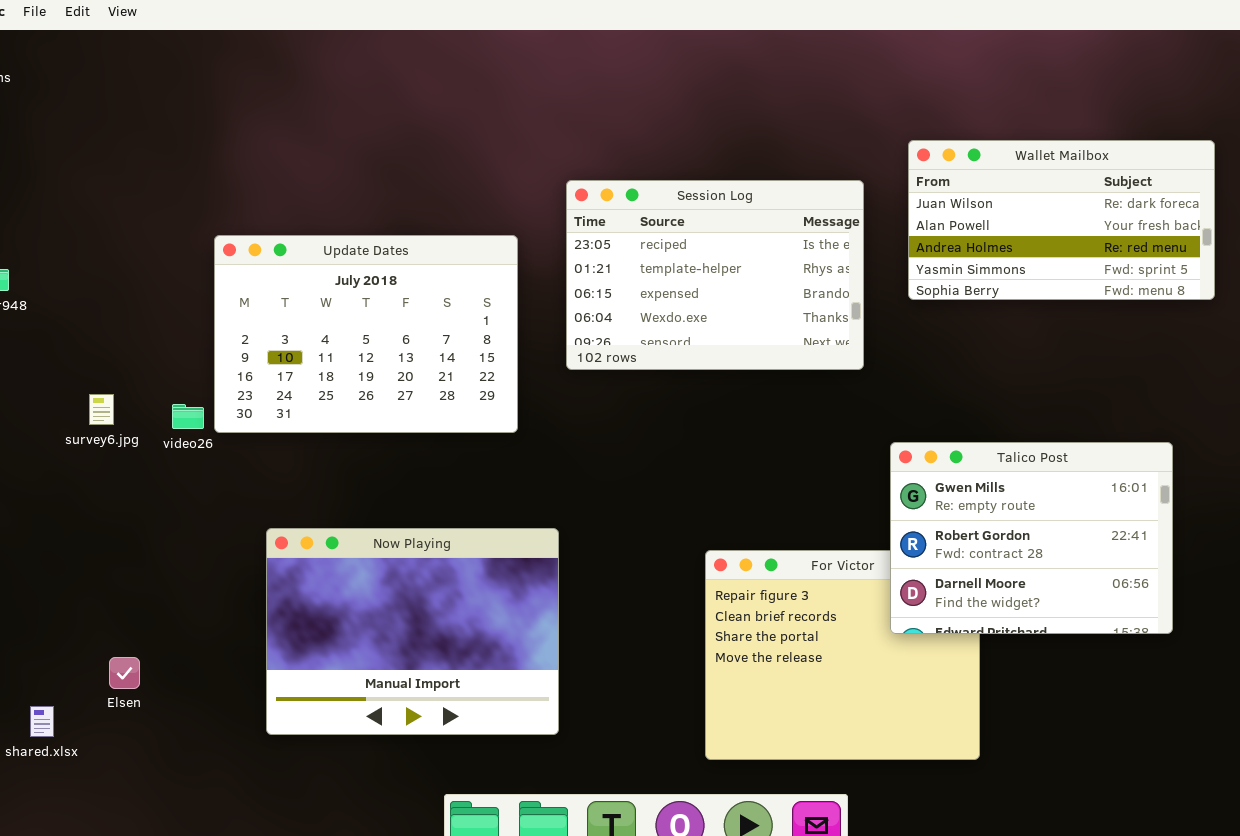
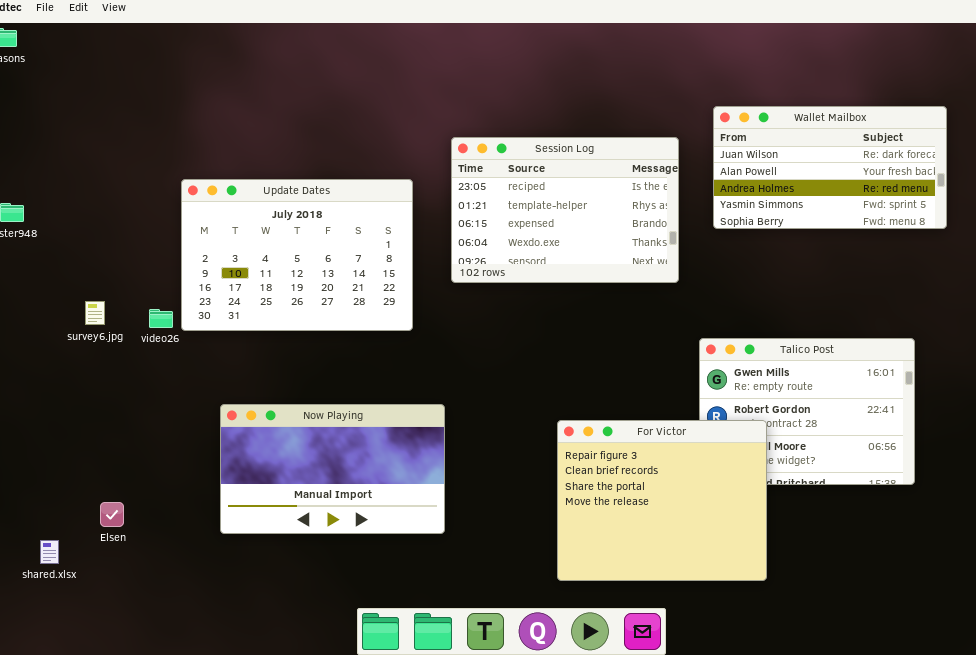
Now Playing: [266,528,559,735] -> [220,404,445,534], resized
For Victor: [705,550,980,760] -> [557,420,767,581], raised

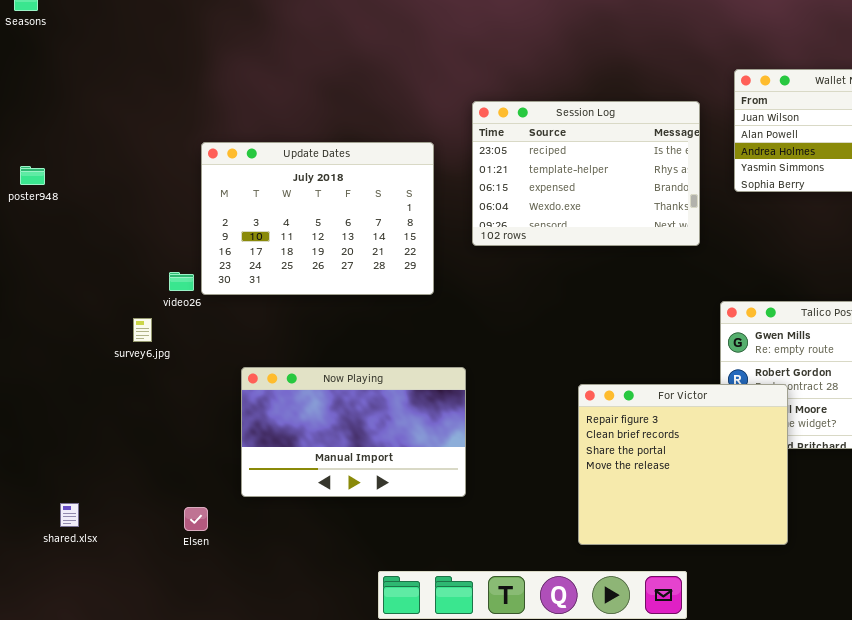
survey6.jpg: [85,301,105,325] -> [133,318,152,342], moved
Elsen: [100,502,124,527] -> [184,507,208,531], moved

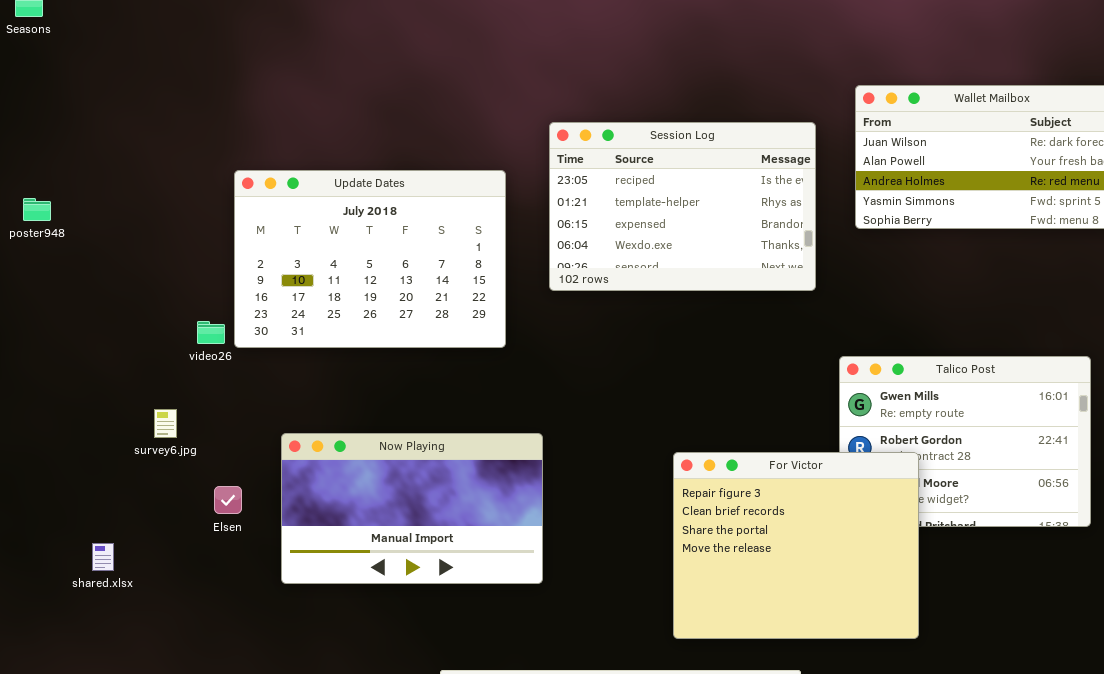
survey6.jpg: [133,318,152,342] -> [154,409,177,438], moved
shared.xlsx: [60,503,79,527] -> [92,543,114,571], moved
Elsen: [184,507,208,531] -> [214,486,242,514], moved

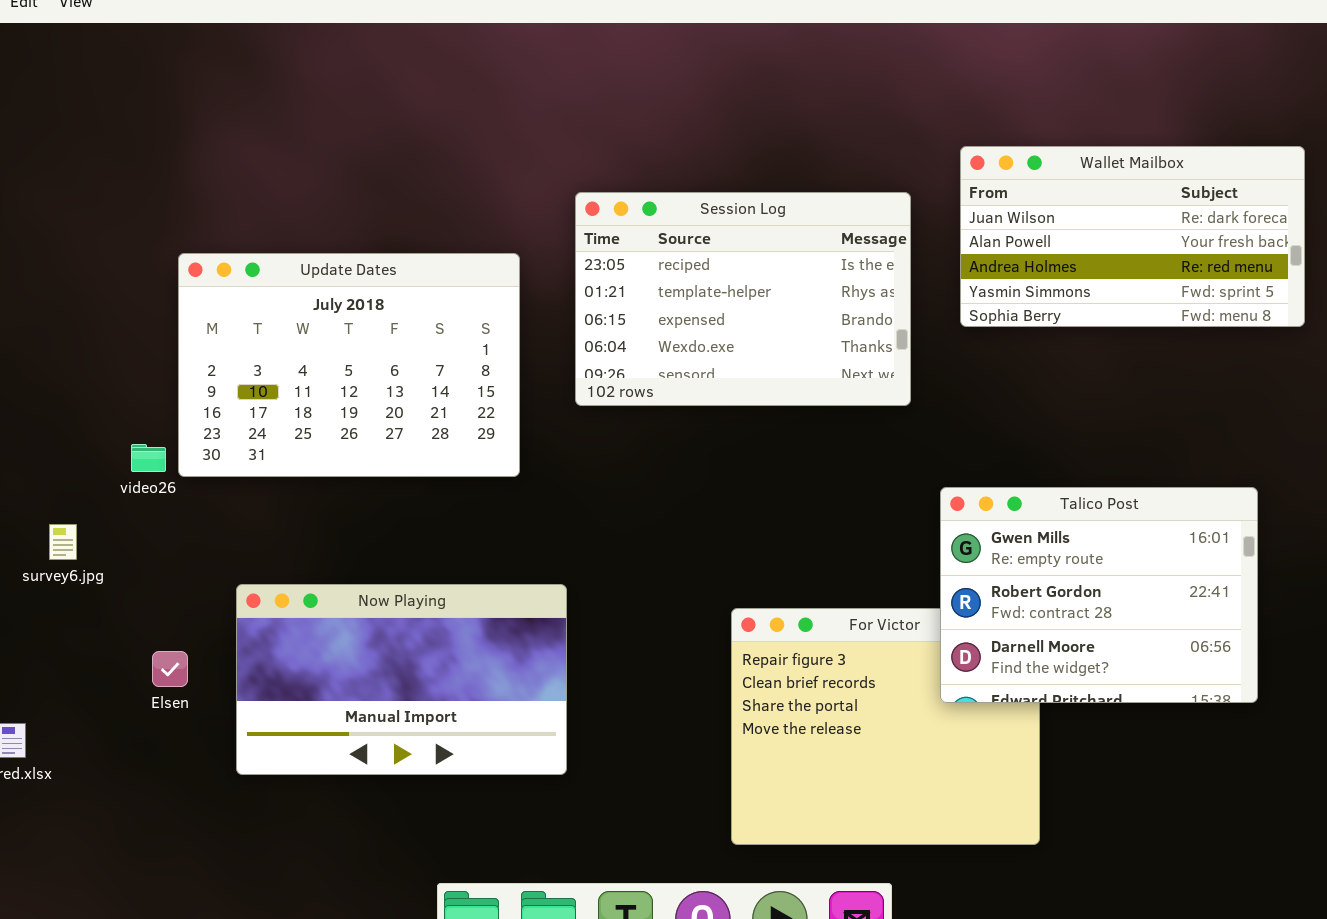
Talico Post: [839,356,1091,527] -> [940,487,1258,703], raised
survey6.jpg: [154,409,177,438] -> [49,524,77,560], moved

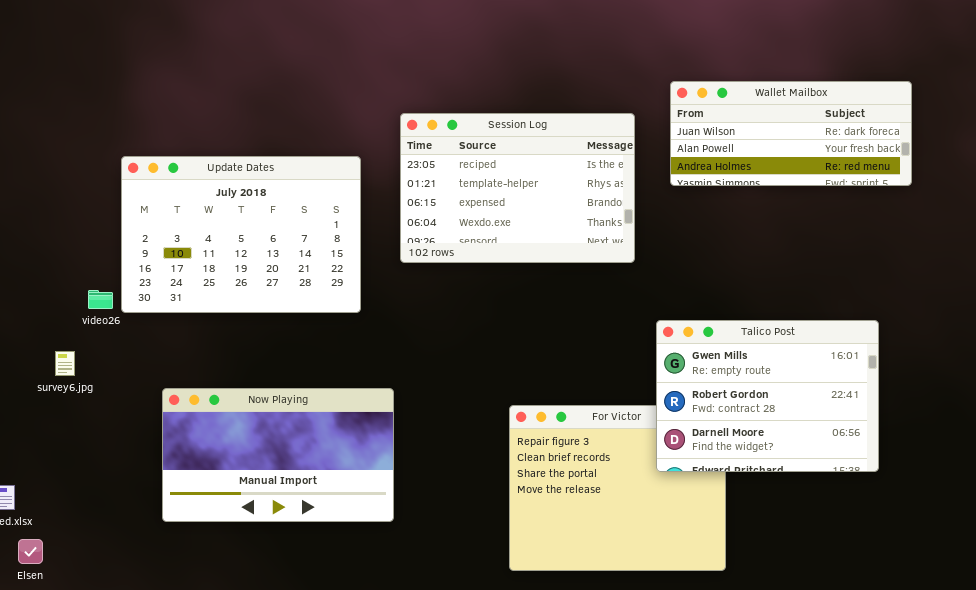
Wallet Mailbox: [960,146,1305,327] -> [670,81,912,186], resized
survey6.jpg: [49,524,77,560] -> [55,351,75,376], moved
Elsen: [152,651,188,687] -> [18,539,43,564], moved

